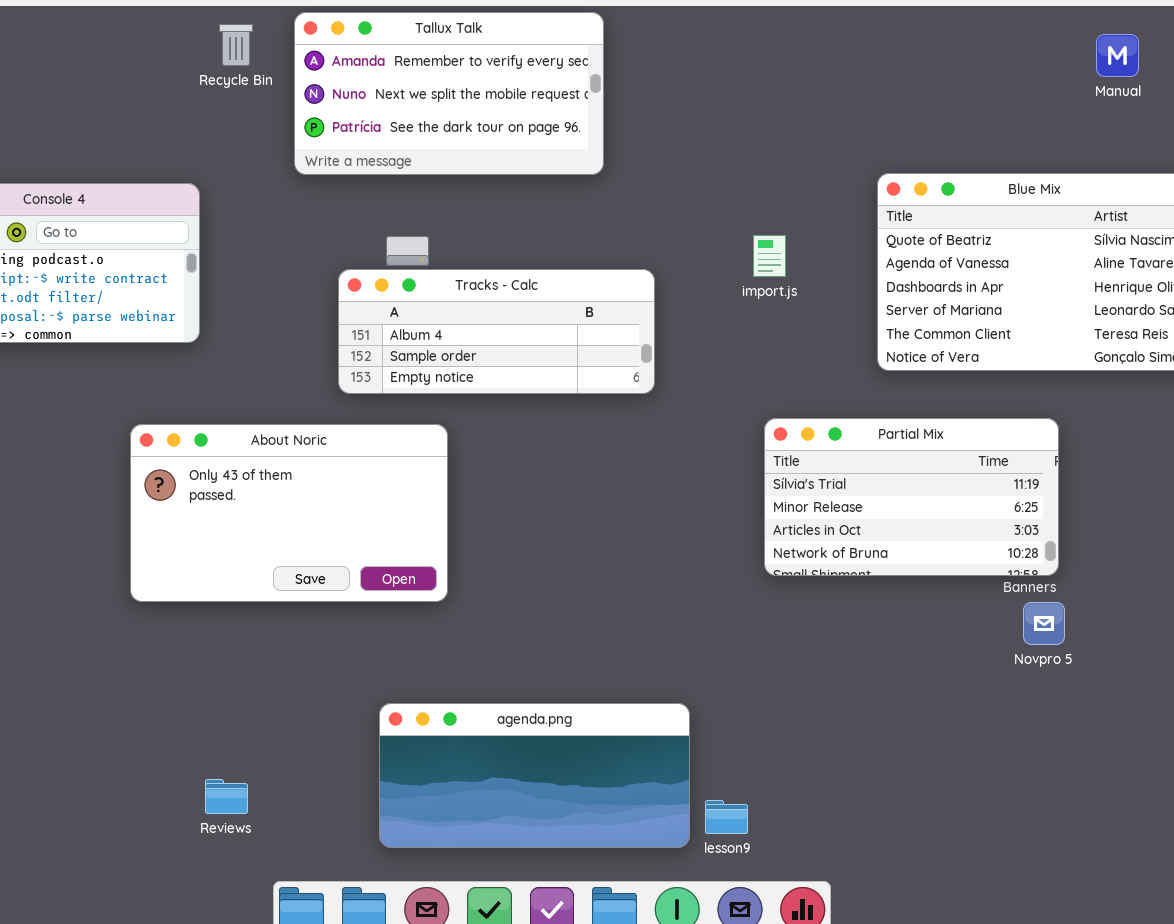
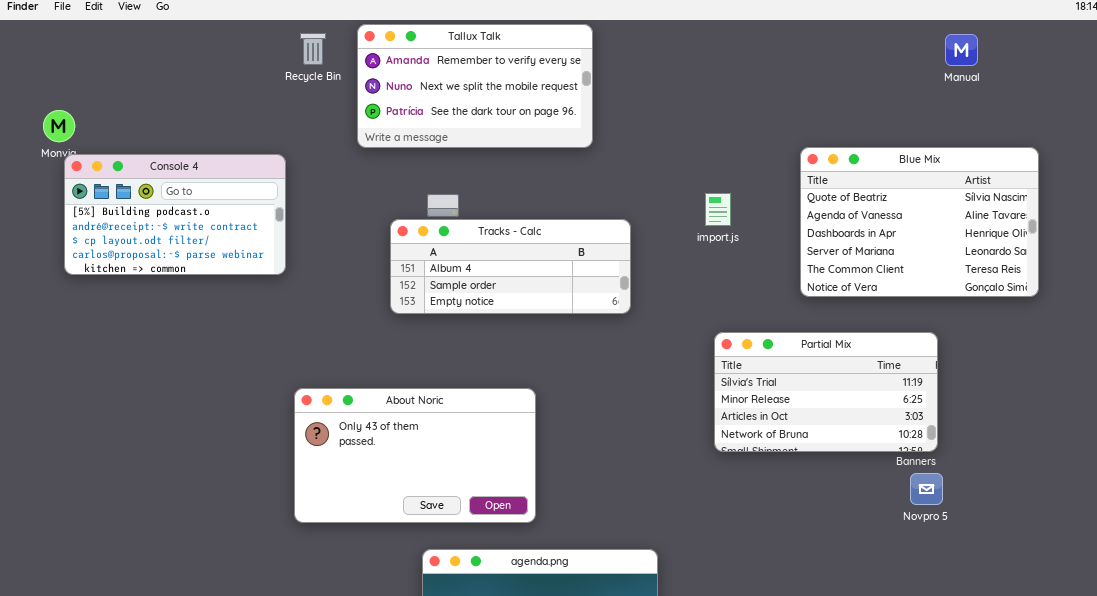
Manual: [1096,34,1139,77] -> [945,34,978,66], moved
About Noric: [130,424,448,602] -> [294,388,536,523], moved

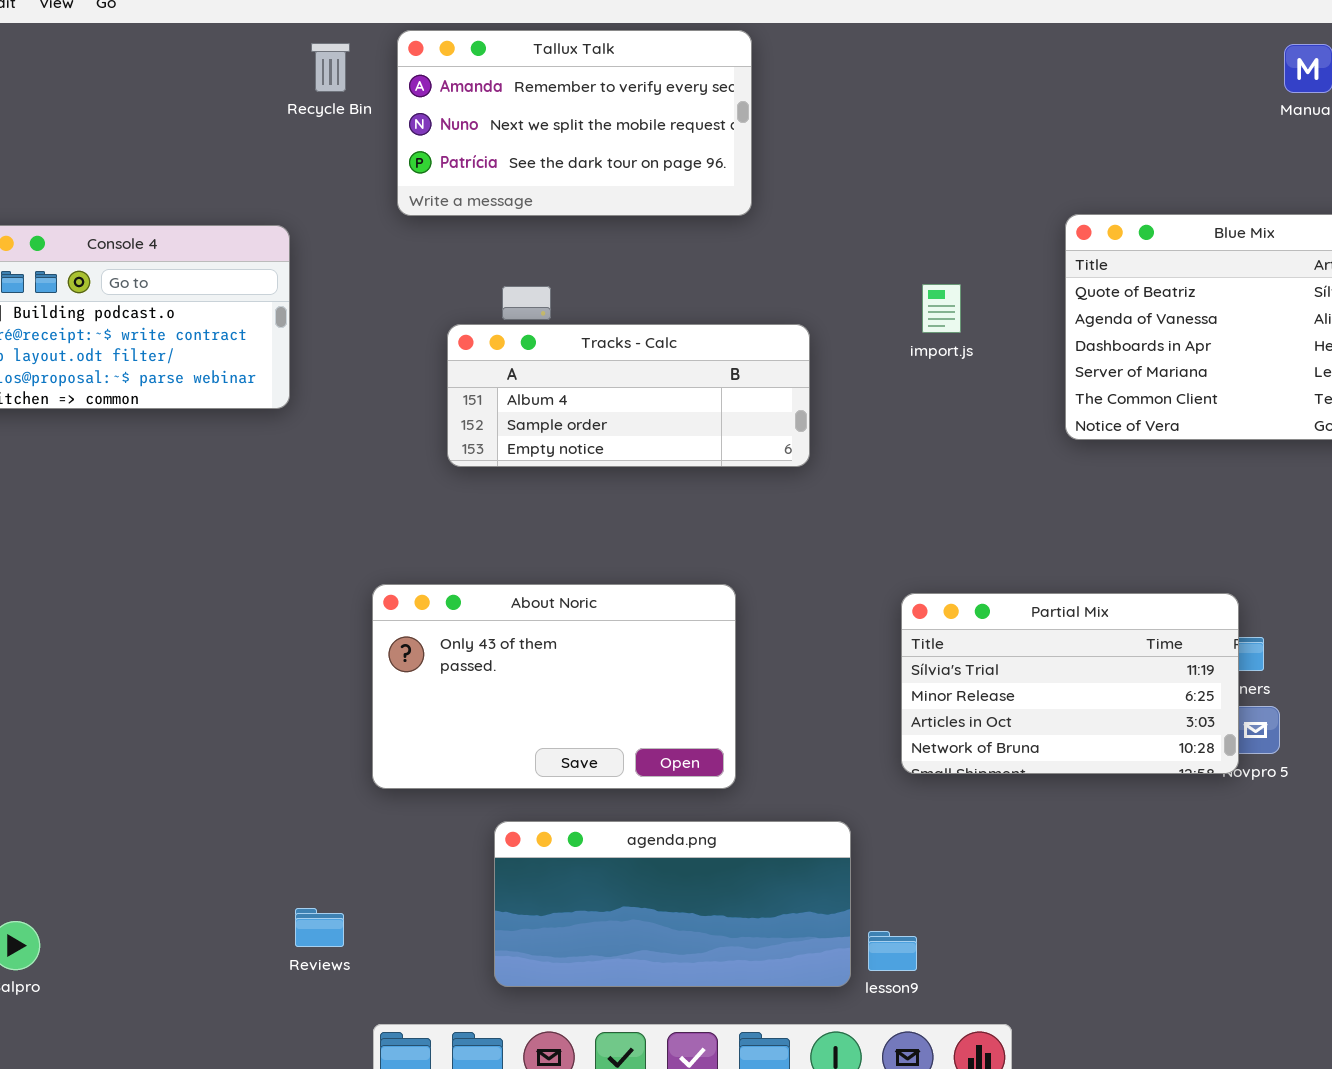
Partial Mix: [714,332,938,452] -> [901,593,1239,774], moved
About Noric: [294,388,536,523] -> [372,584,736,789], moved

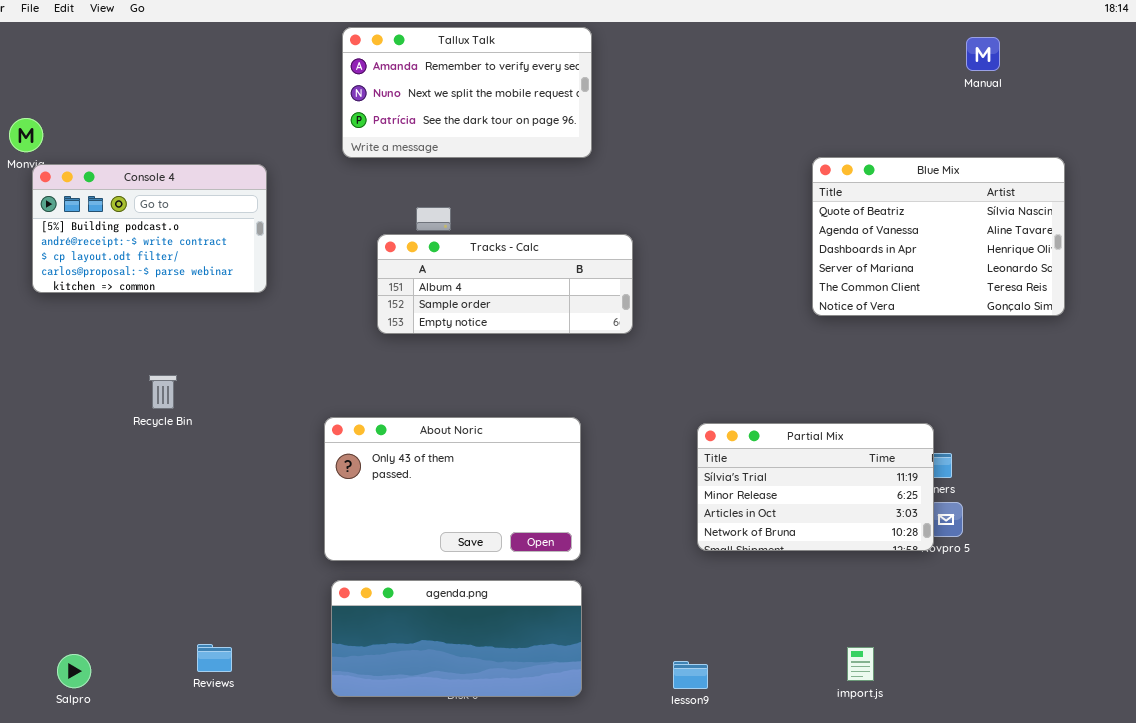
Recycle Bin: [311,43,350,92] -> [149,375,177,409], moved
import.js: [922,284,961,333] -> [847,647,874,681], moved
agenda.png: [494,821,851,987] -> [331,580,582,697], moved
Reviews: [295,908,344,947] -> [197,644,232,672], moved

